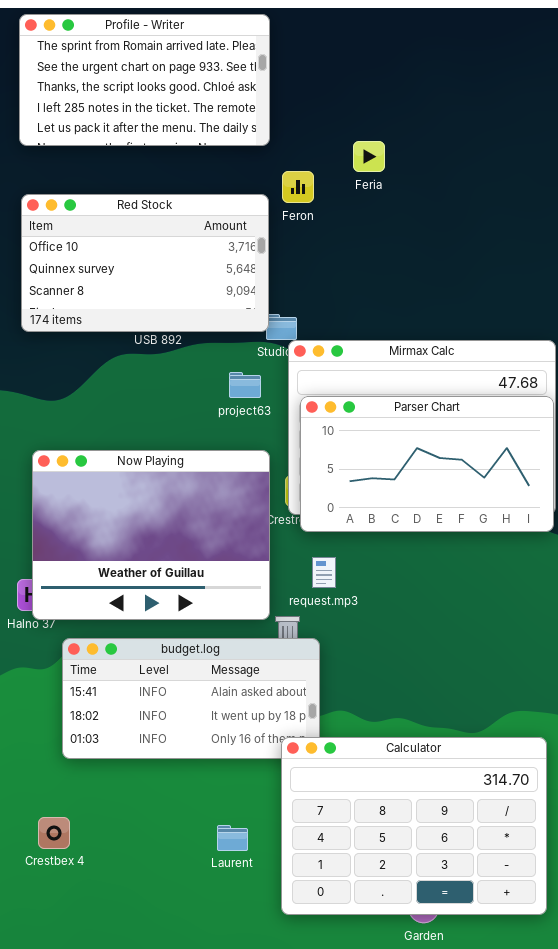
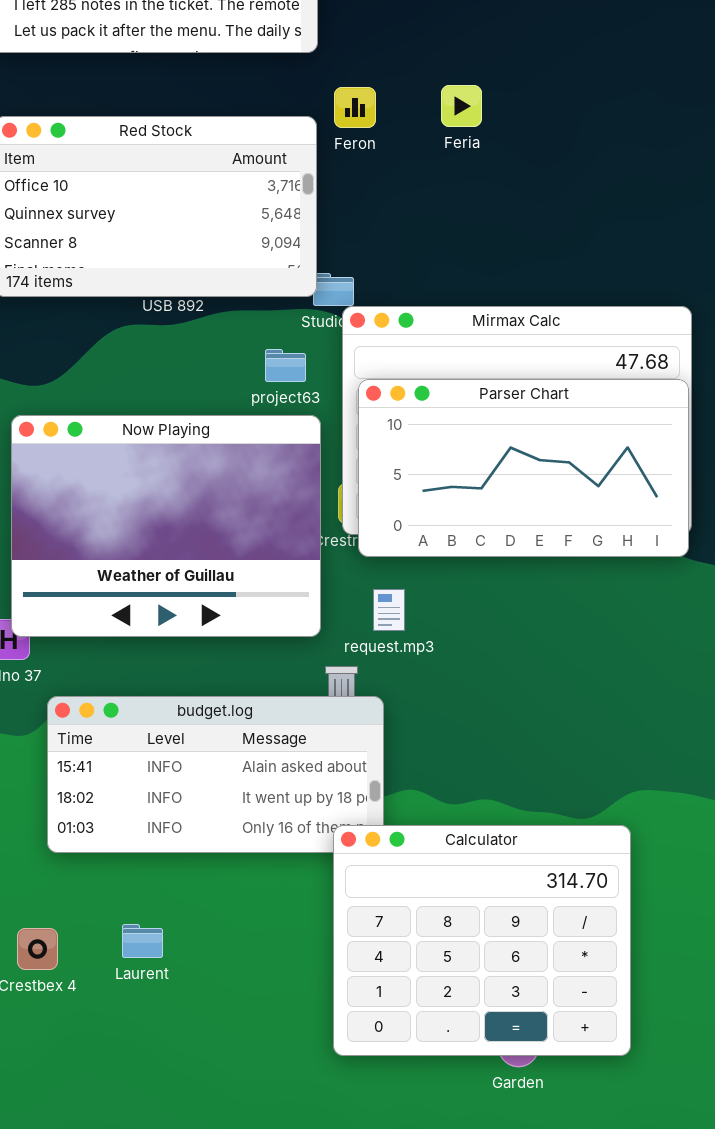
Feria: [353,141,385,172] -> [441,85,482,127], moved
Now Playing: [32,450,270,620] -> [11,415,321,637], moved
Calculator: [281,737,547,915] -> [333,825,631,1056], resized
Laurent: [217,825,248,851] -> [122,924,163,958], moved

